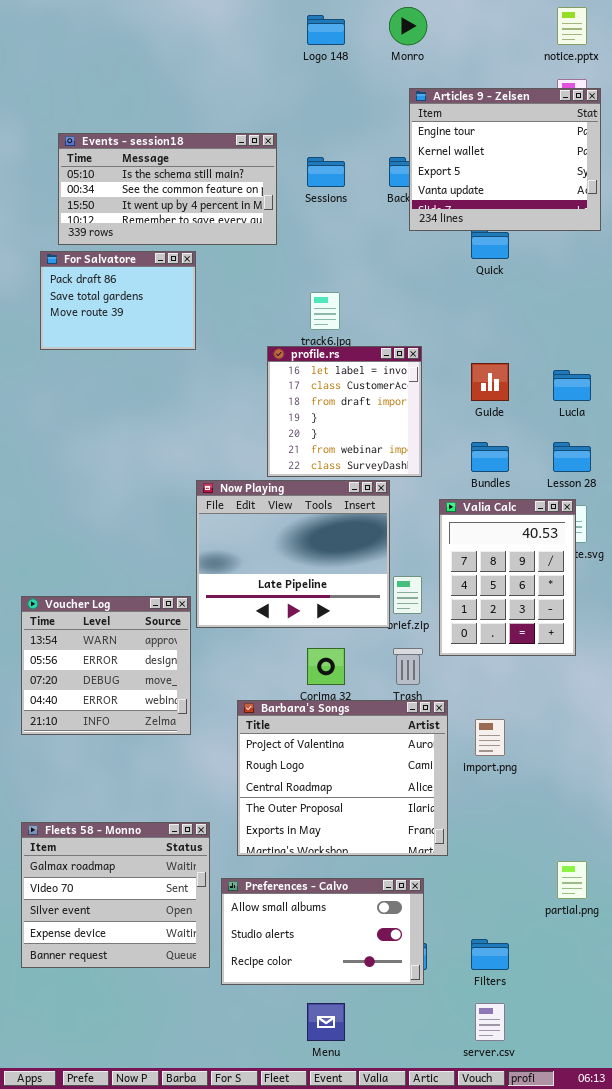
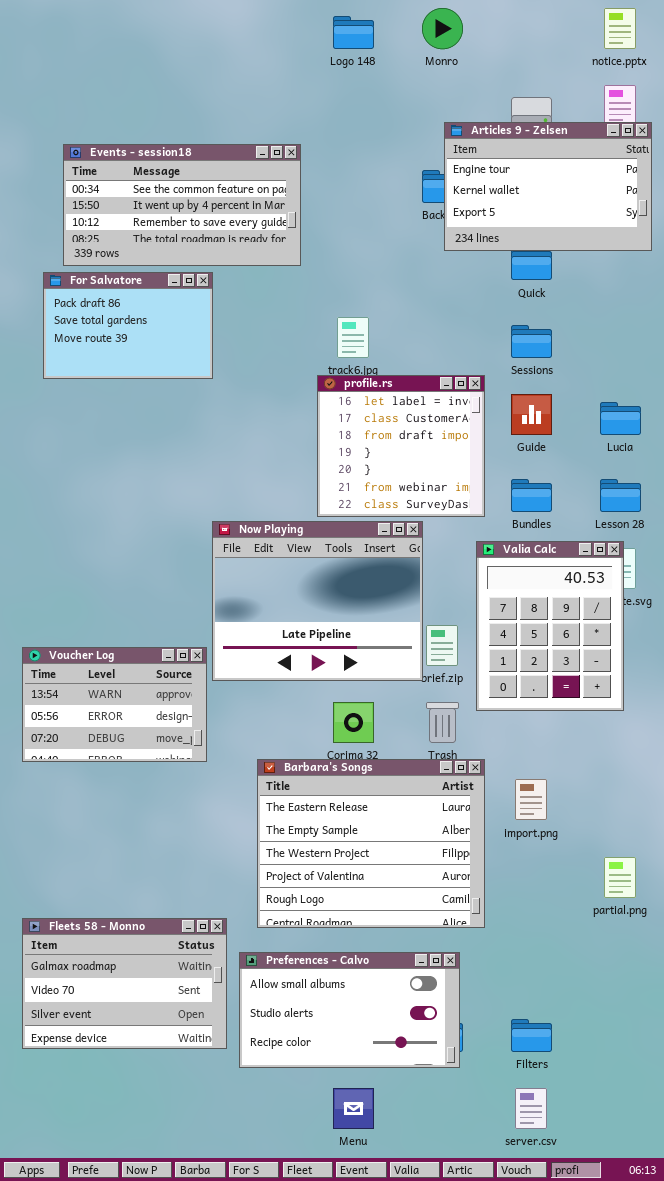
Articles 9 - Zelsen: [409,88,601,231] -> [444,122,652,251], resized
Events - session18: [58,133,277,245] -> [63,144,301,266], scrolled down 1 row
Sessions: [307,157,345,187] -> [511,325,552,358], moved
profile.rs: [267,346,422,477] -> [317,375,485,517], moved
Voucher Log: [21,596,191,735] -> [22,647,207,762], resized
Barbara's Songs: [237,700,448,856] -> [257,759,485,928], scrolled up 3 rows
Fleets 58 - Monno: [21,822,210,968] -> [22,918,227,1049], resized
partial.png: [557,861,587,899] -> [604,857,636,898], moved

